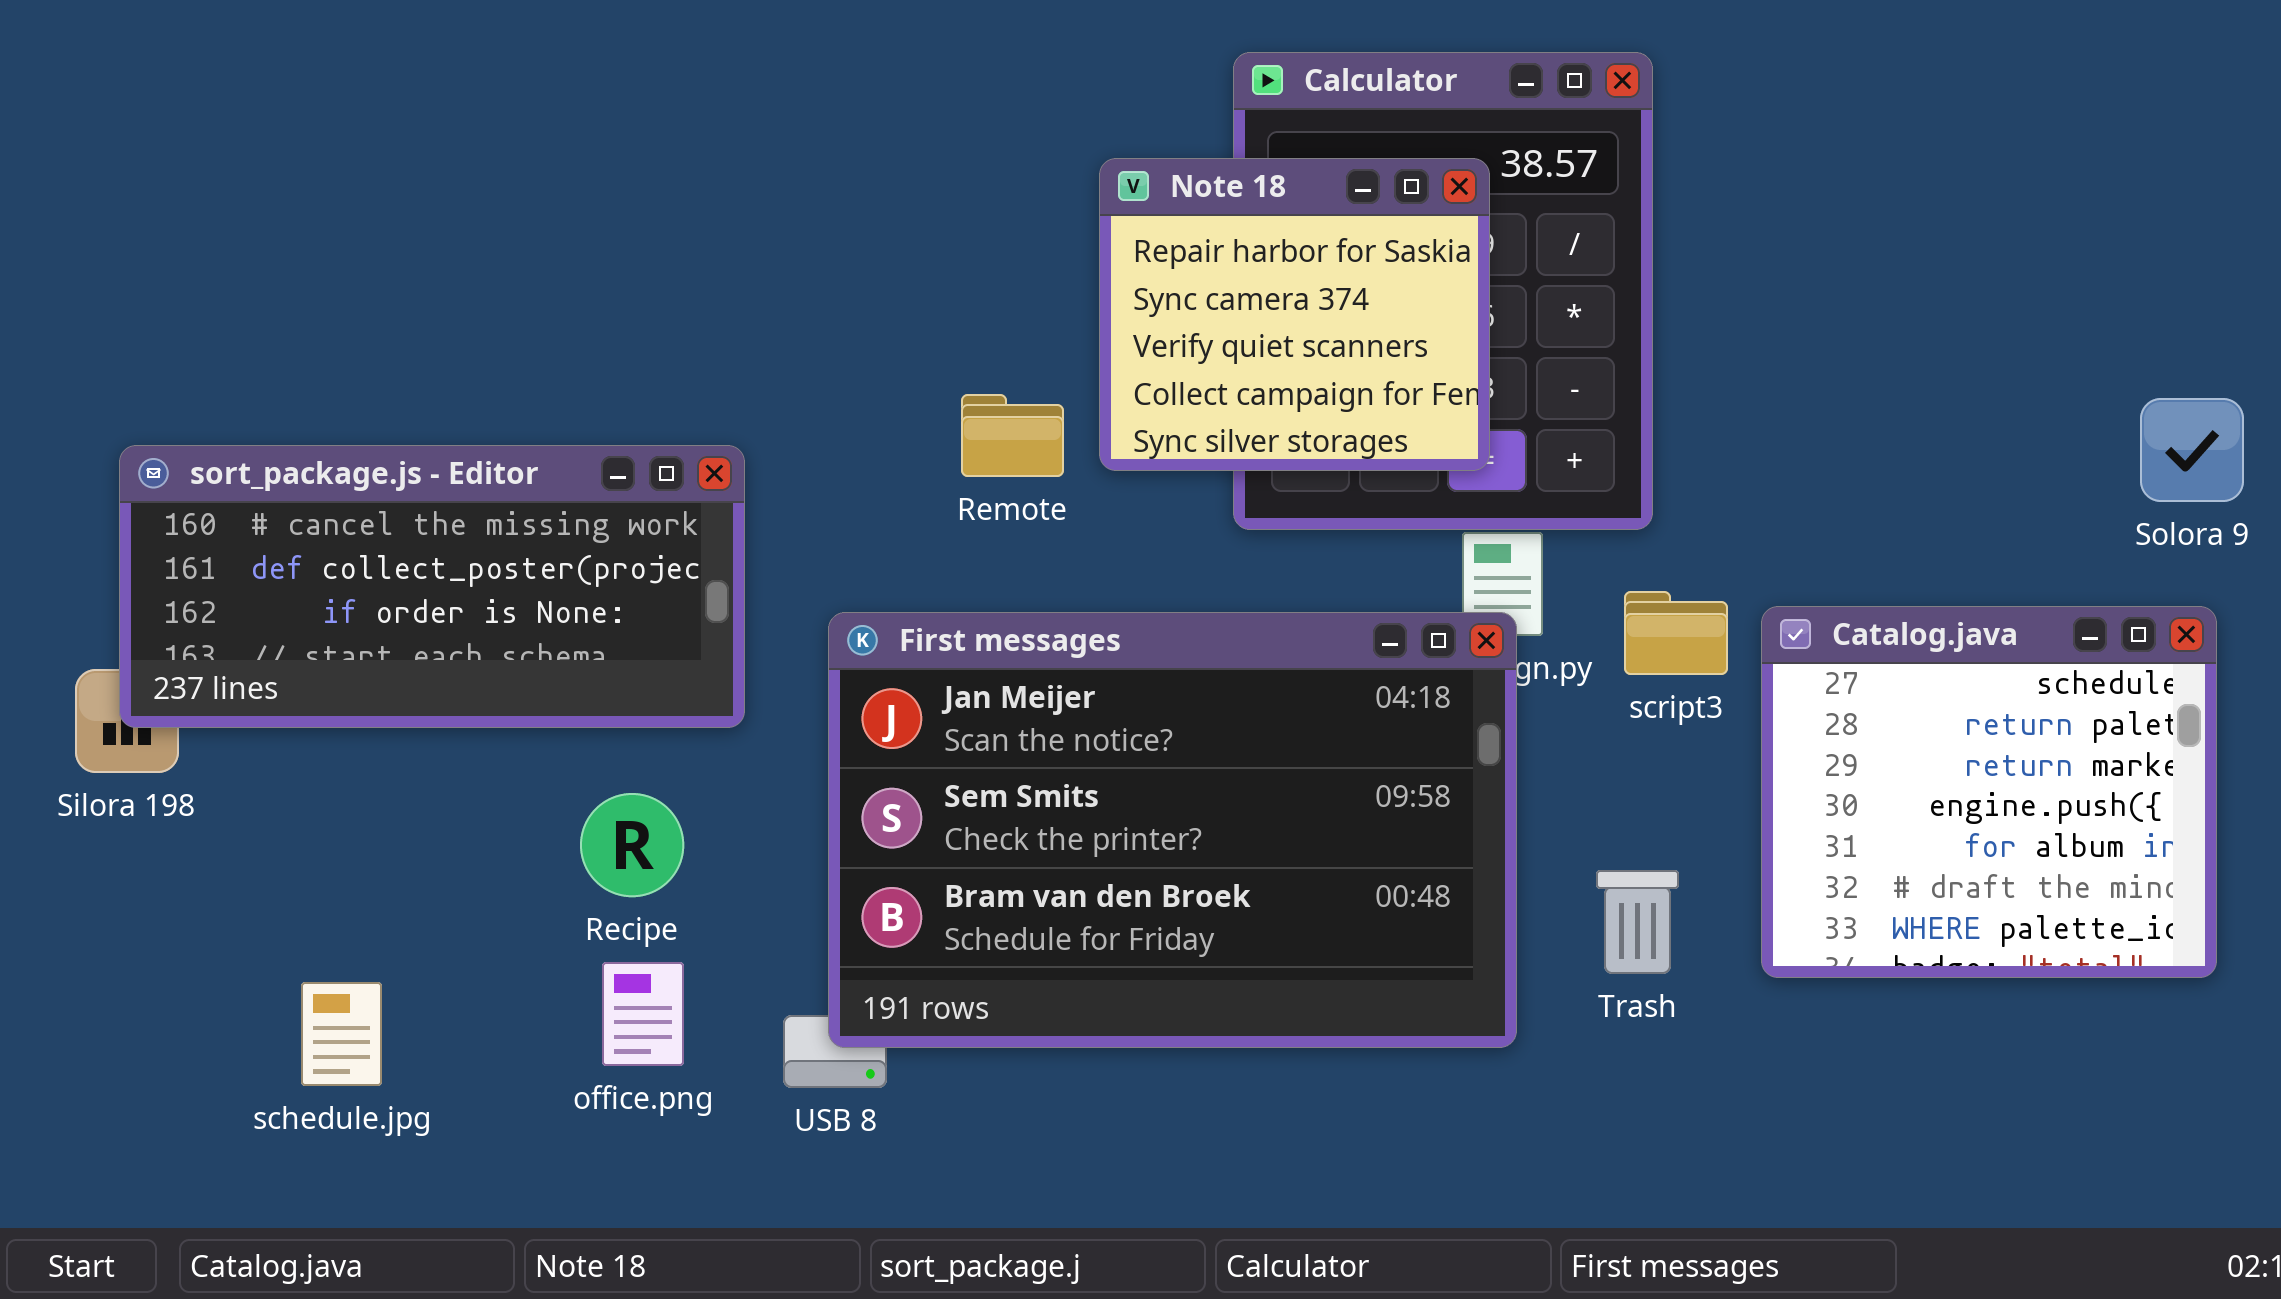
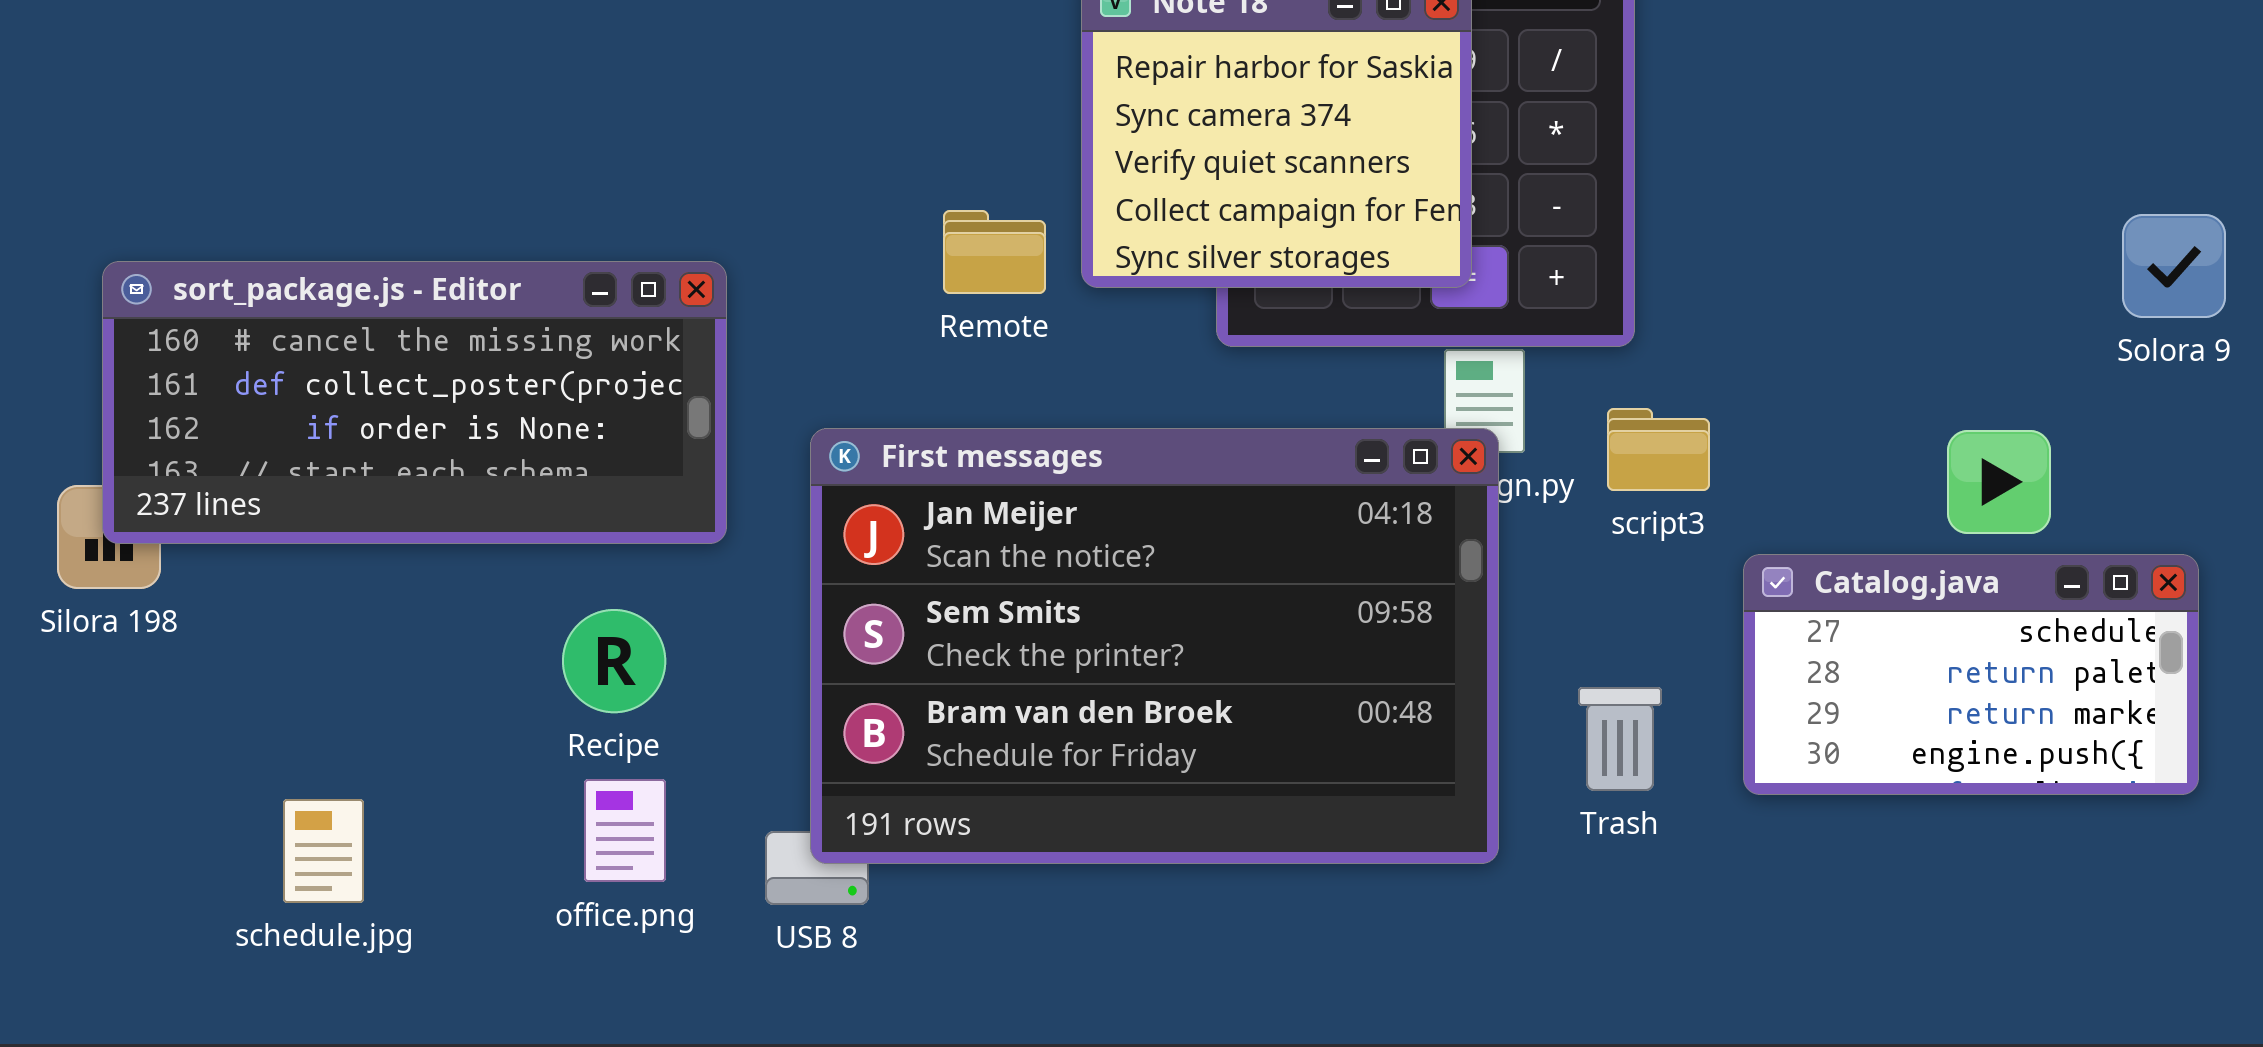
Catalog.java: [1761,606,2217,978] -> [1743,554,2199,795], resized

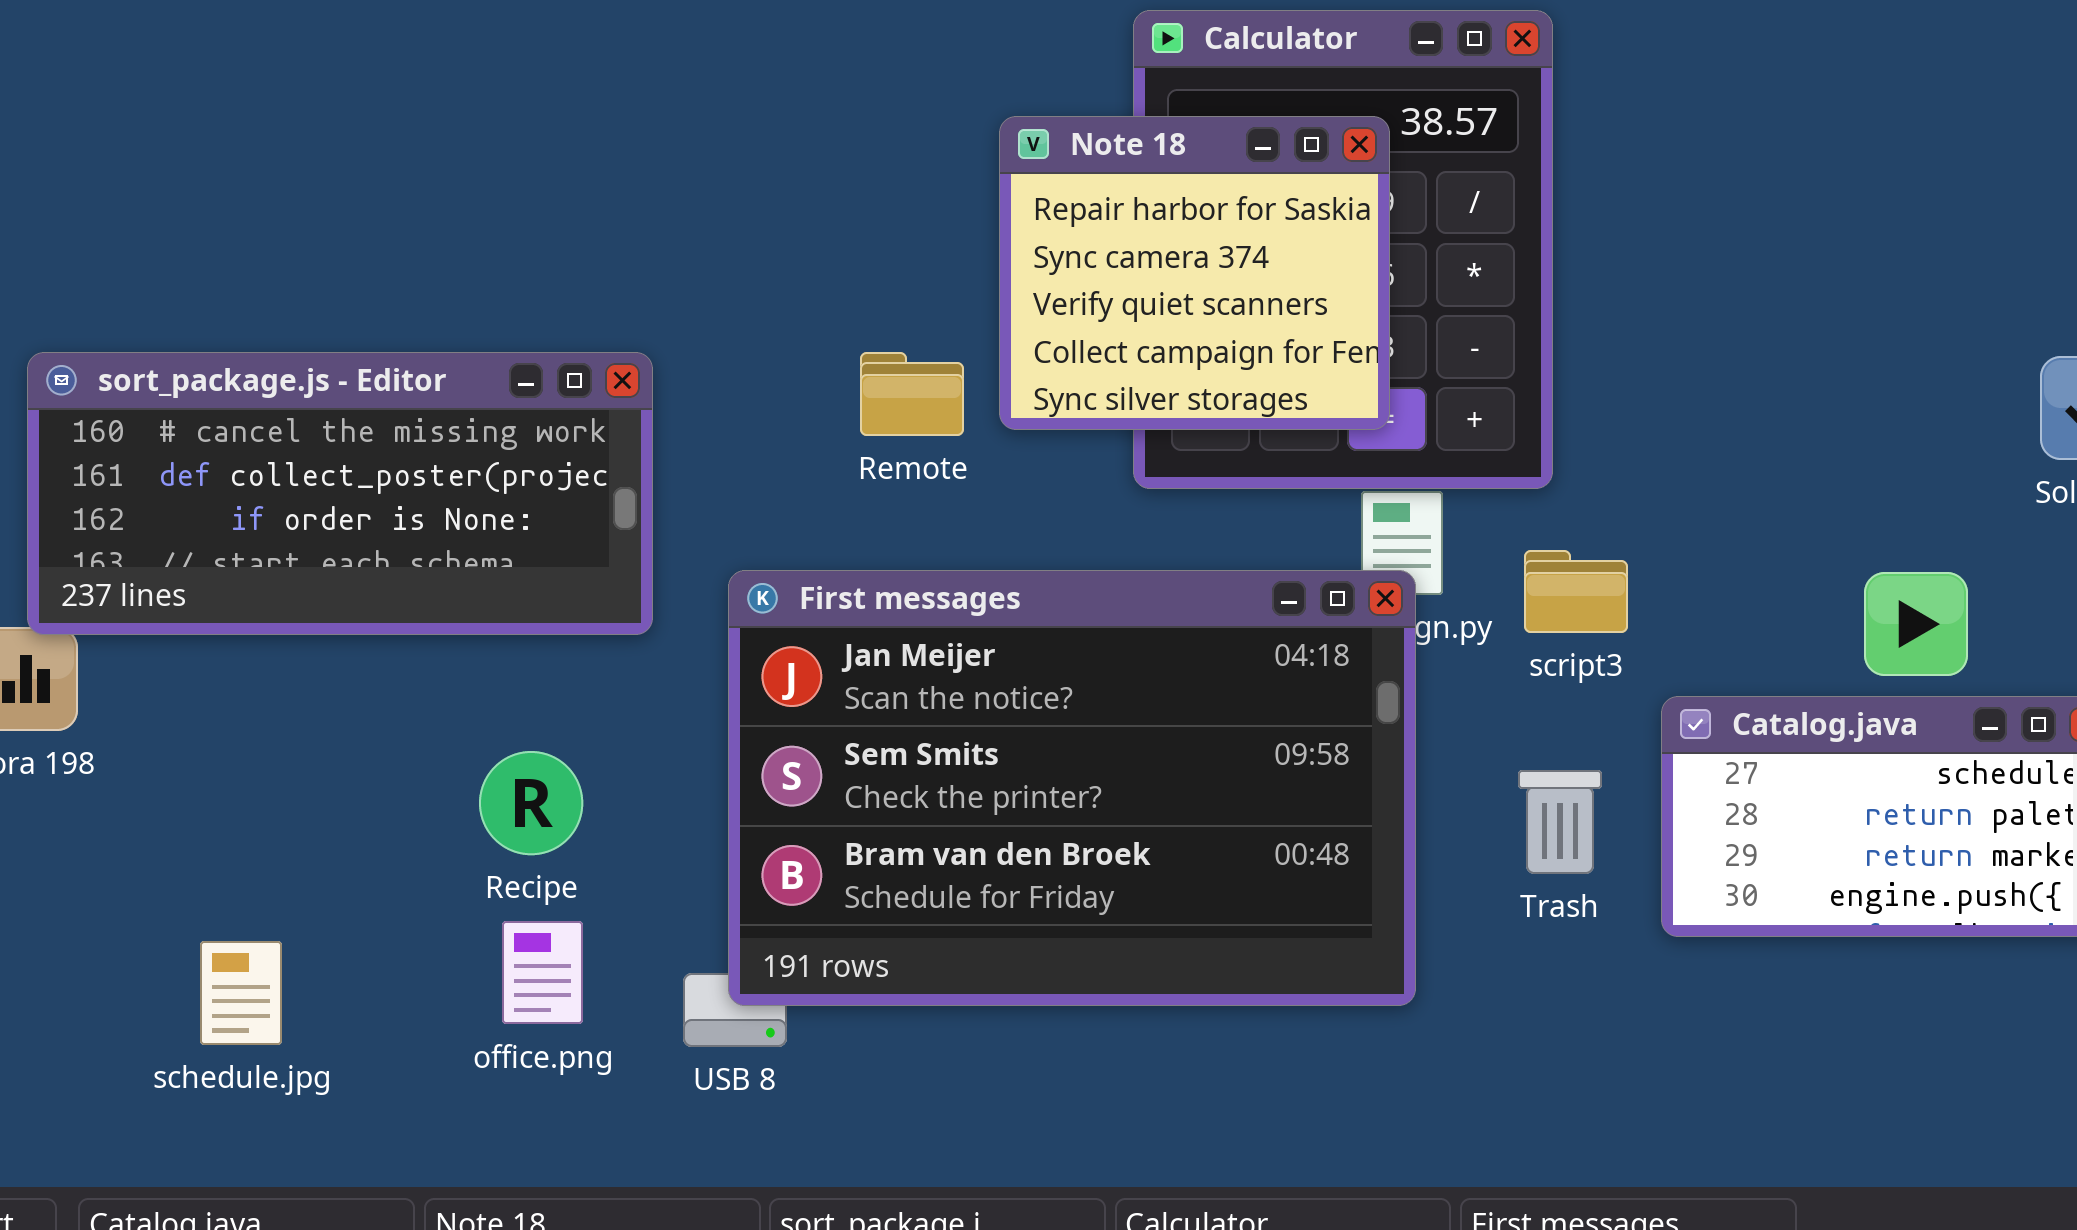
sort_package.js - Editor: [102,261,727,544] -> [27,352,653,635], moved
Trash: [1578,687,1662,791] -> [1518,770,1602,874], moved

